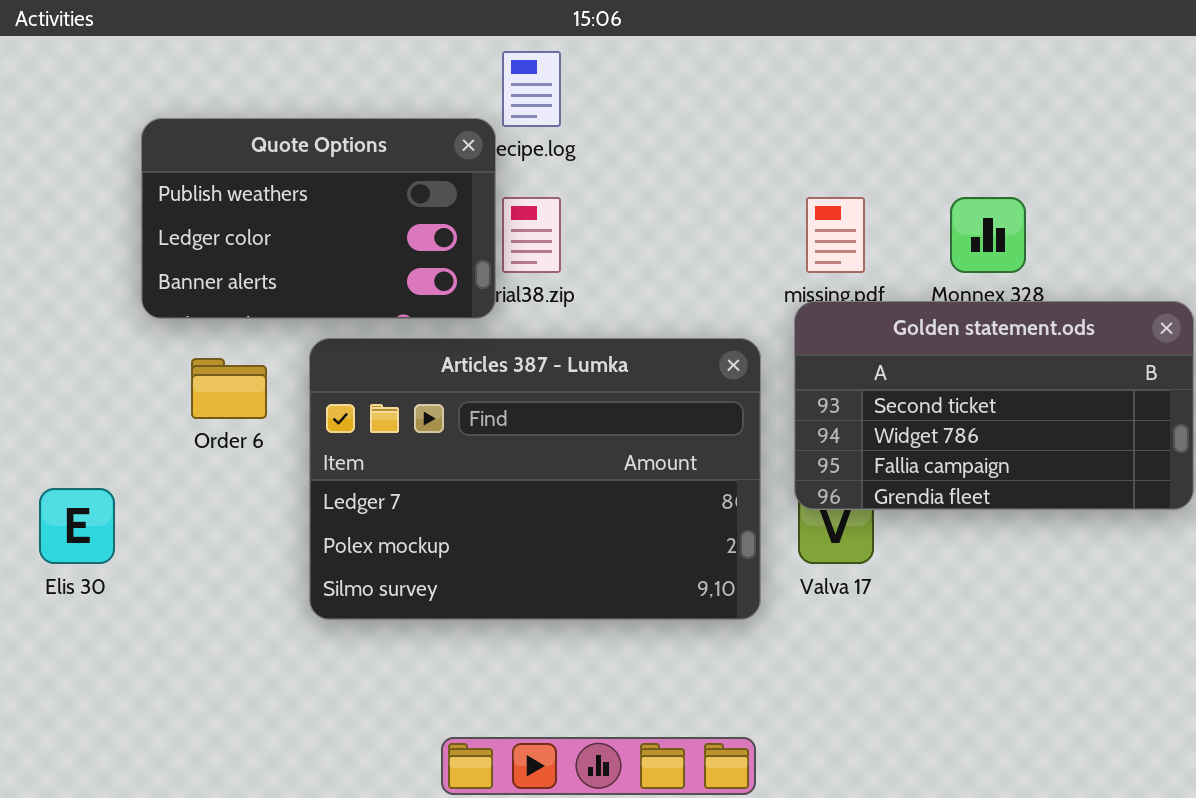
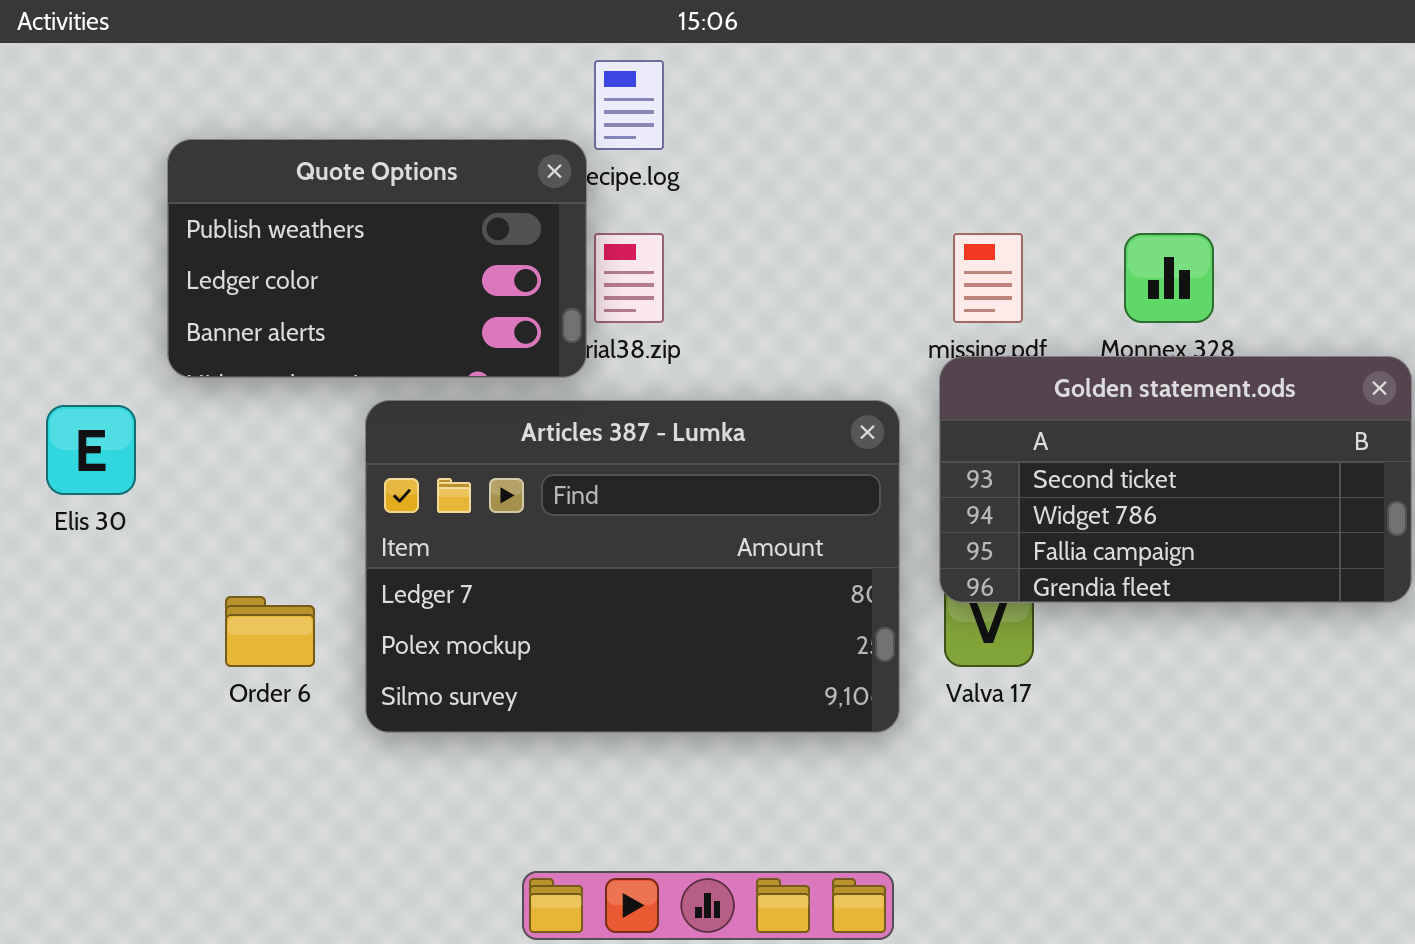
Order 6: [191,358,267,419] -> [225,596,315,667], moved
Elis 30: [39,488,115,564] -> [46,405,136,495], moved

